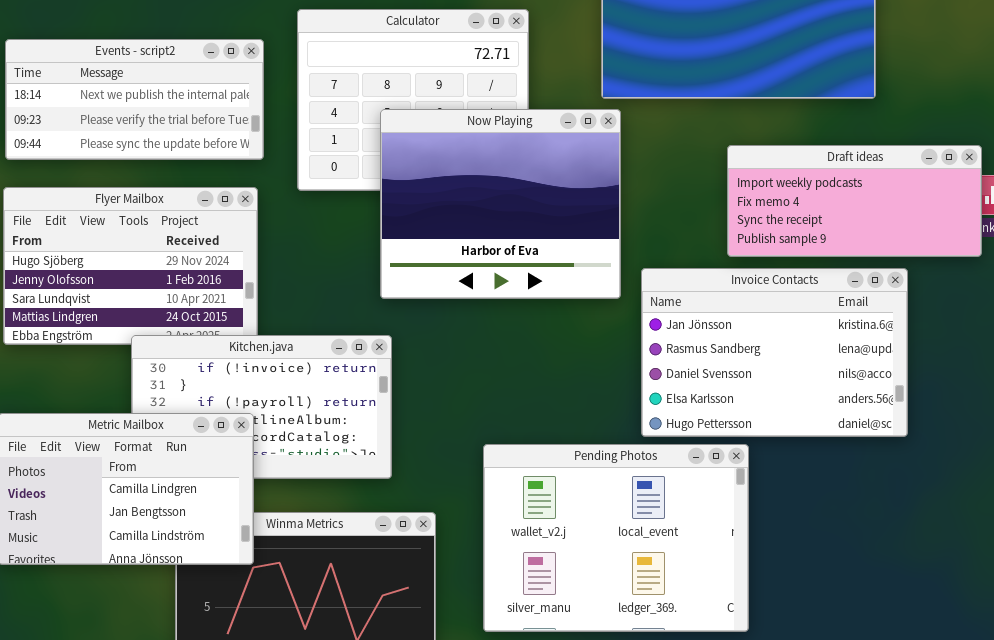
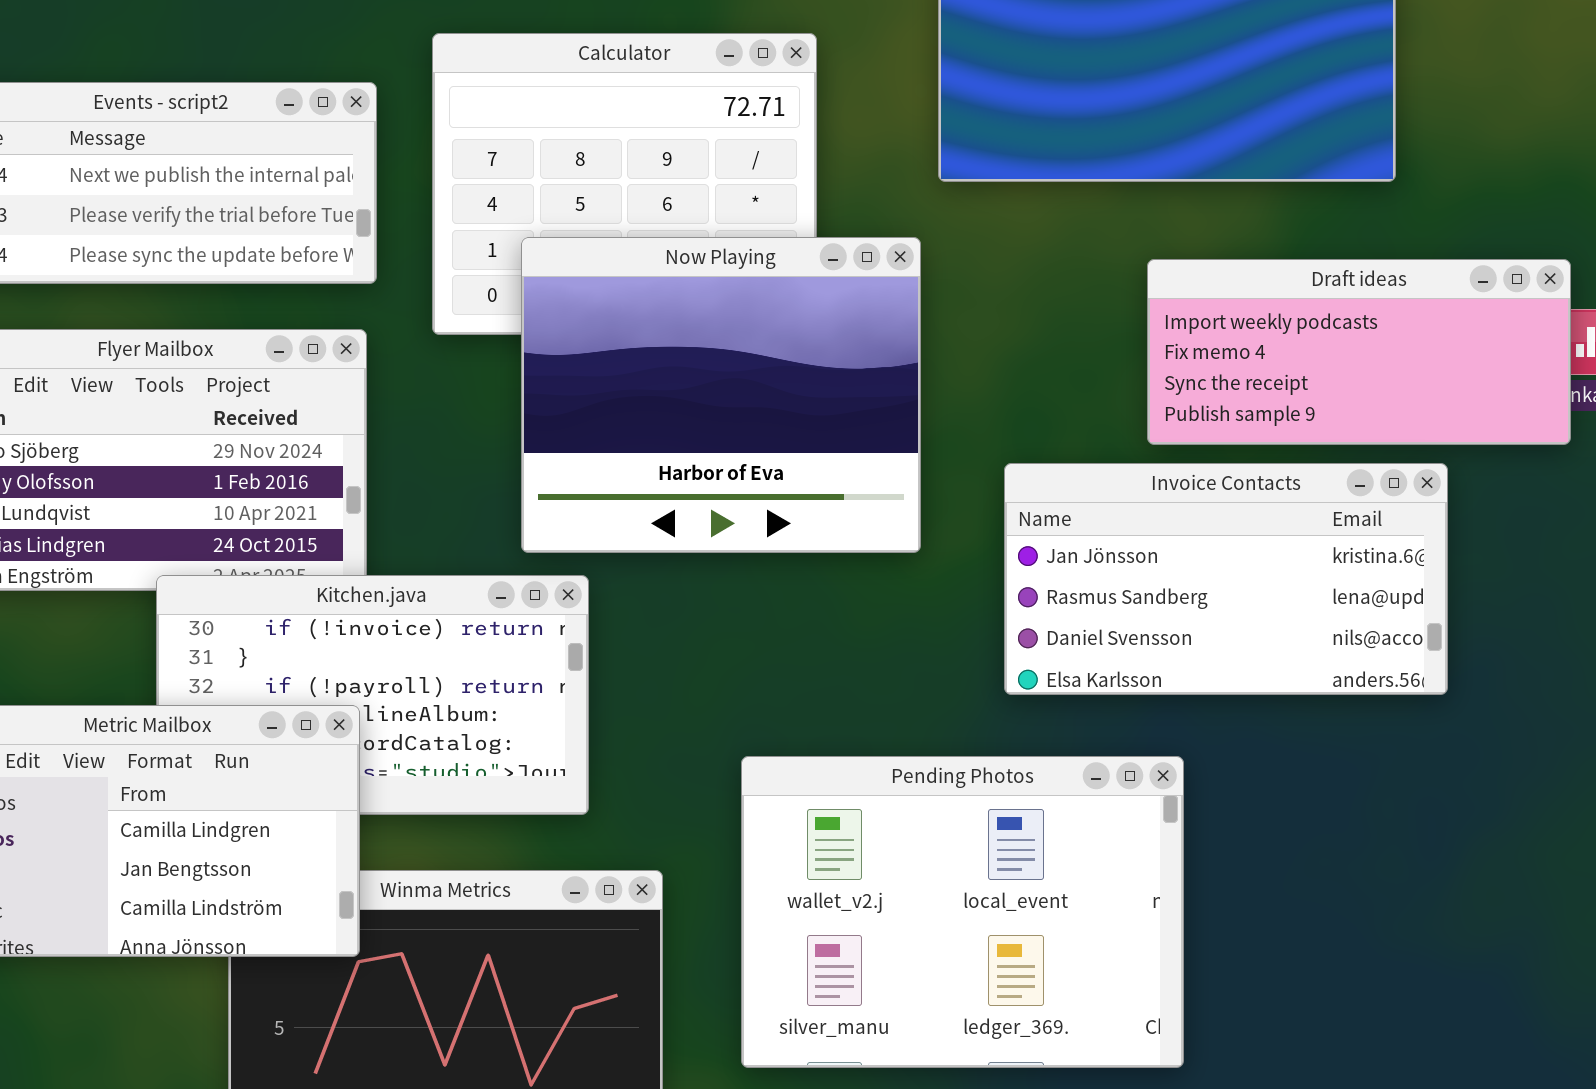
Now Playing: [380,109,621,299] -> [521,237,921,553], moved
Invoice Contacts: [641,268,908,437] -> [1004,463,1448,695], resized

